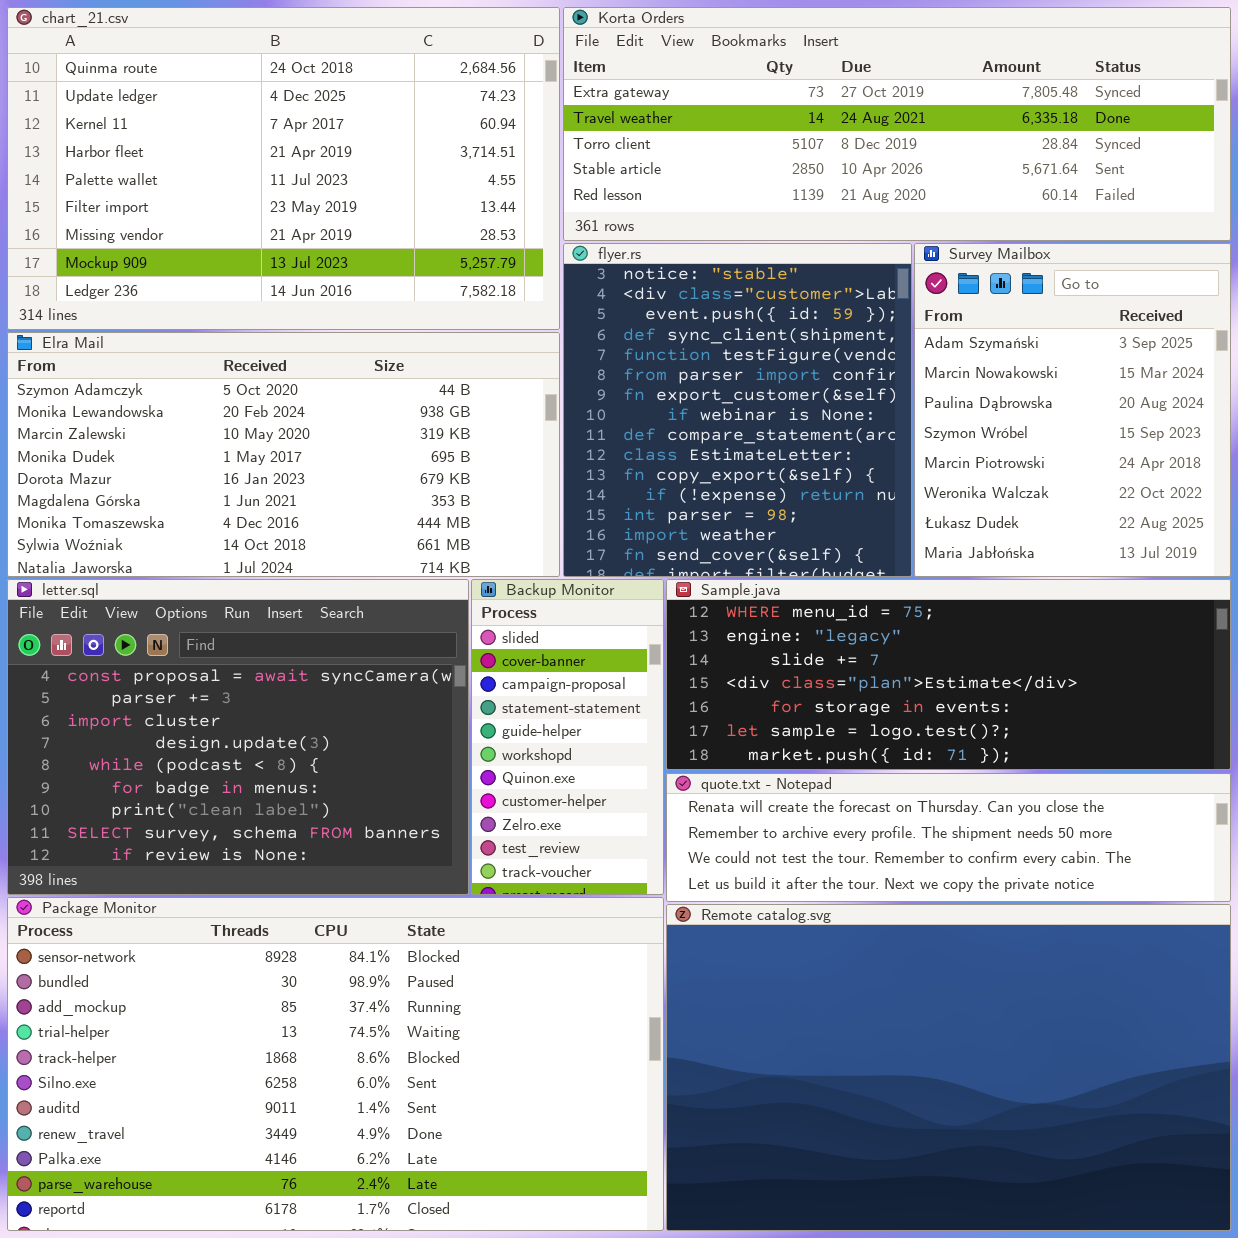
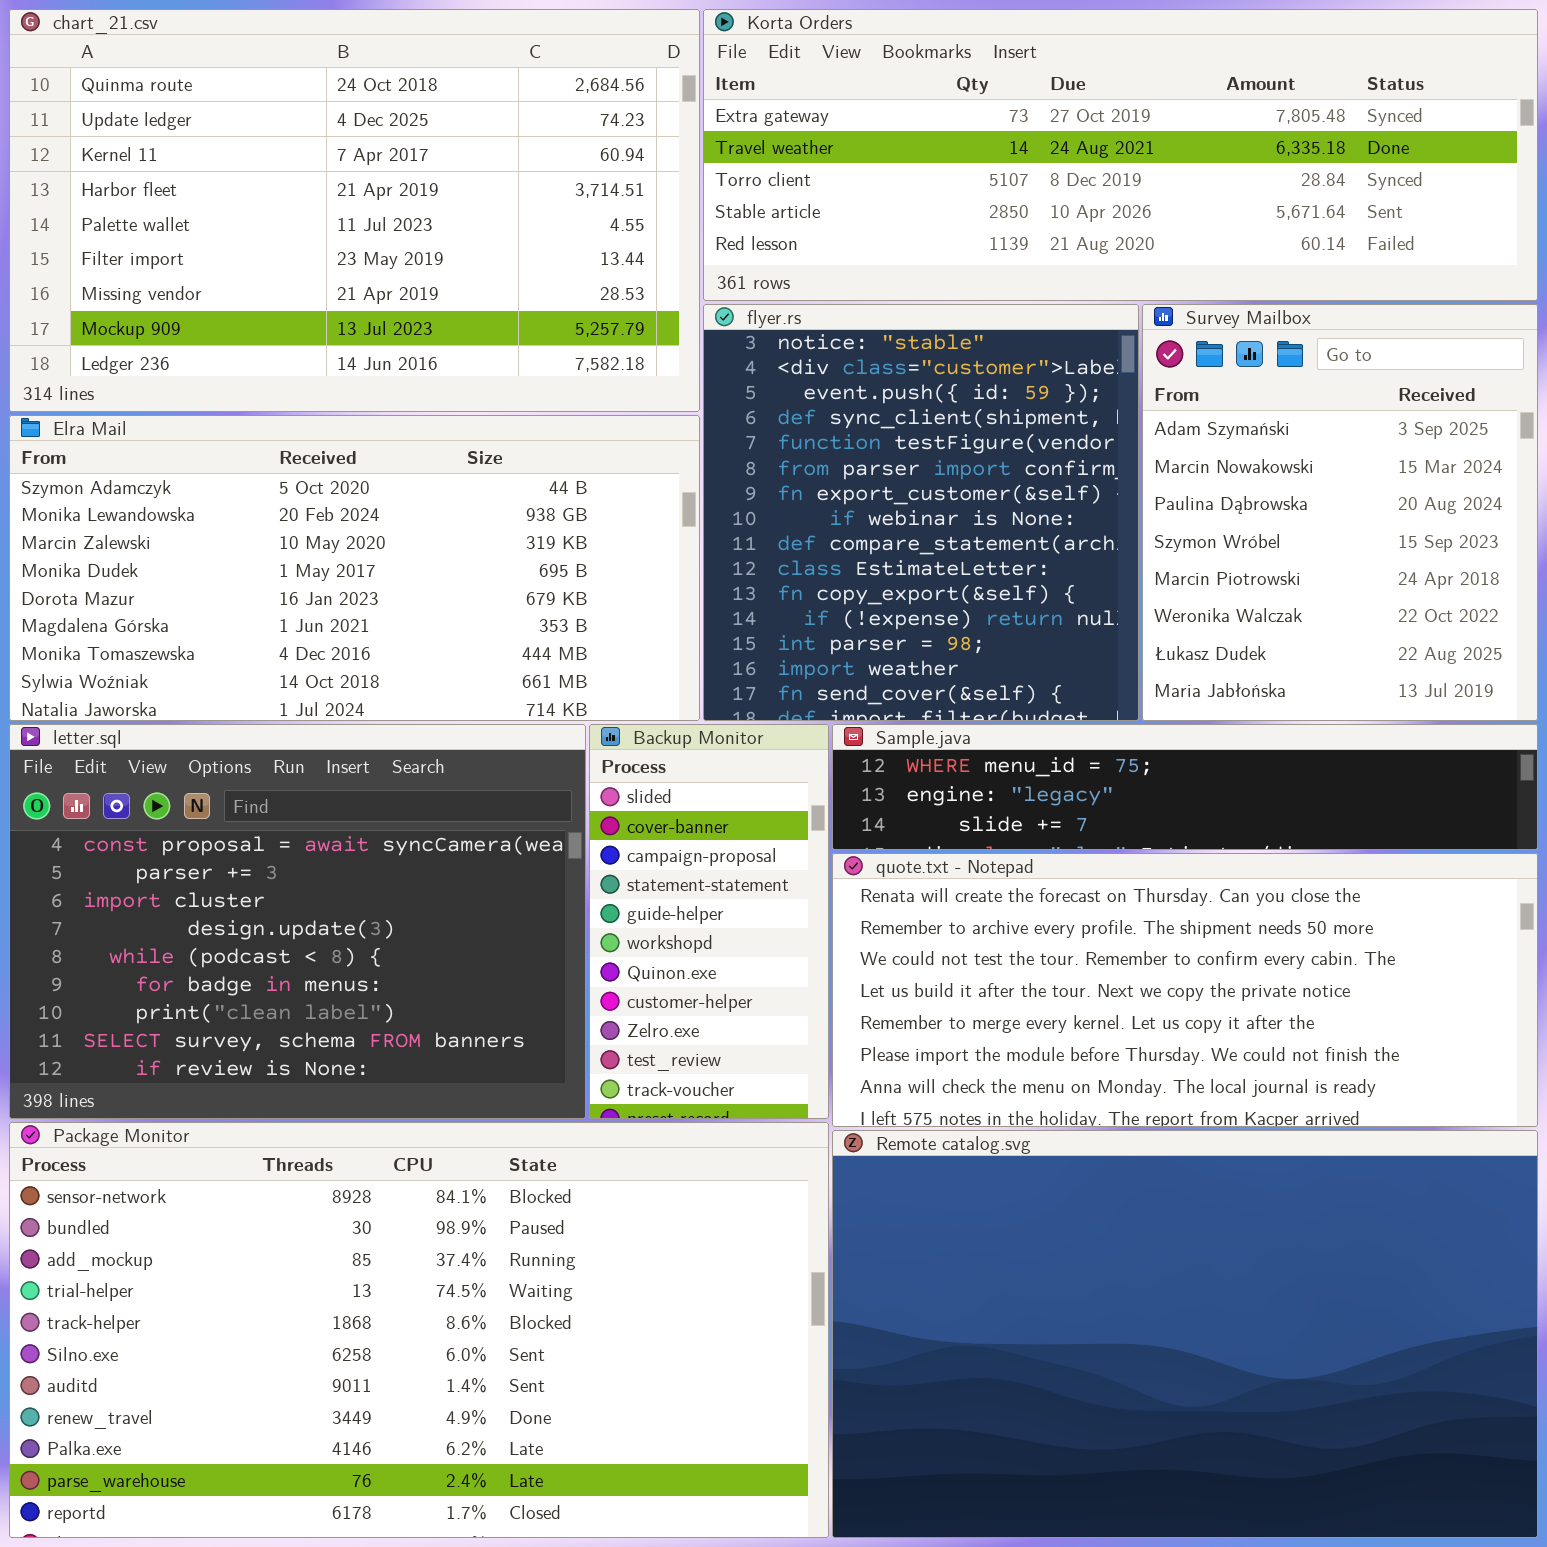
Sample.java: [666,579,1231,770] -> [832,724,1538,850], resized
quote.txt - Notepad: [666,773,1231,902] -> [832,853,1538,1127], resized

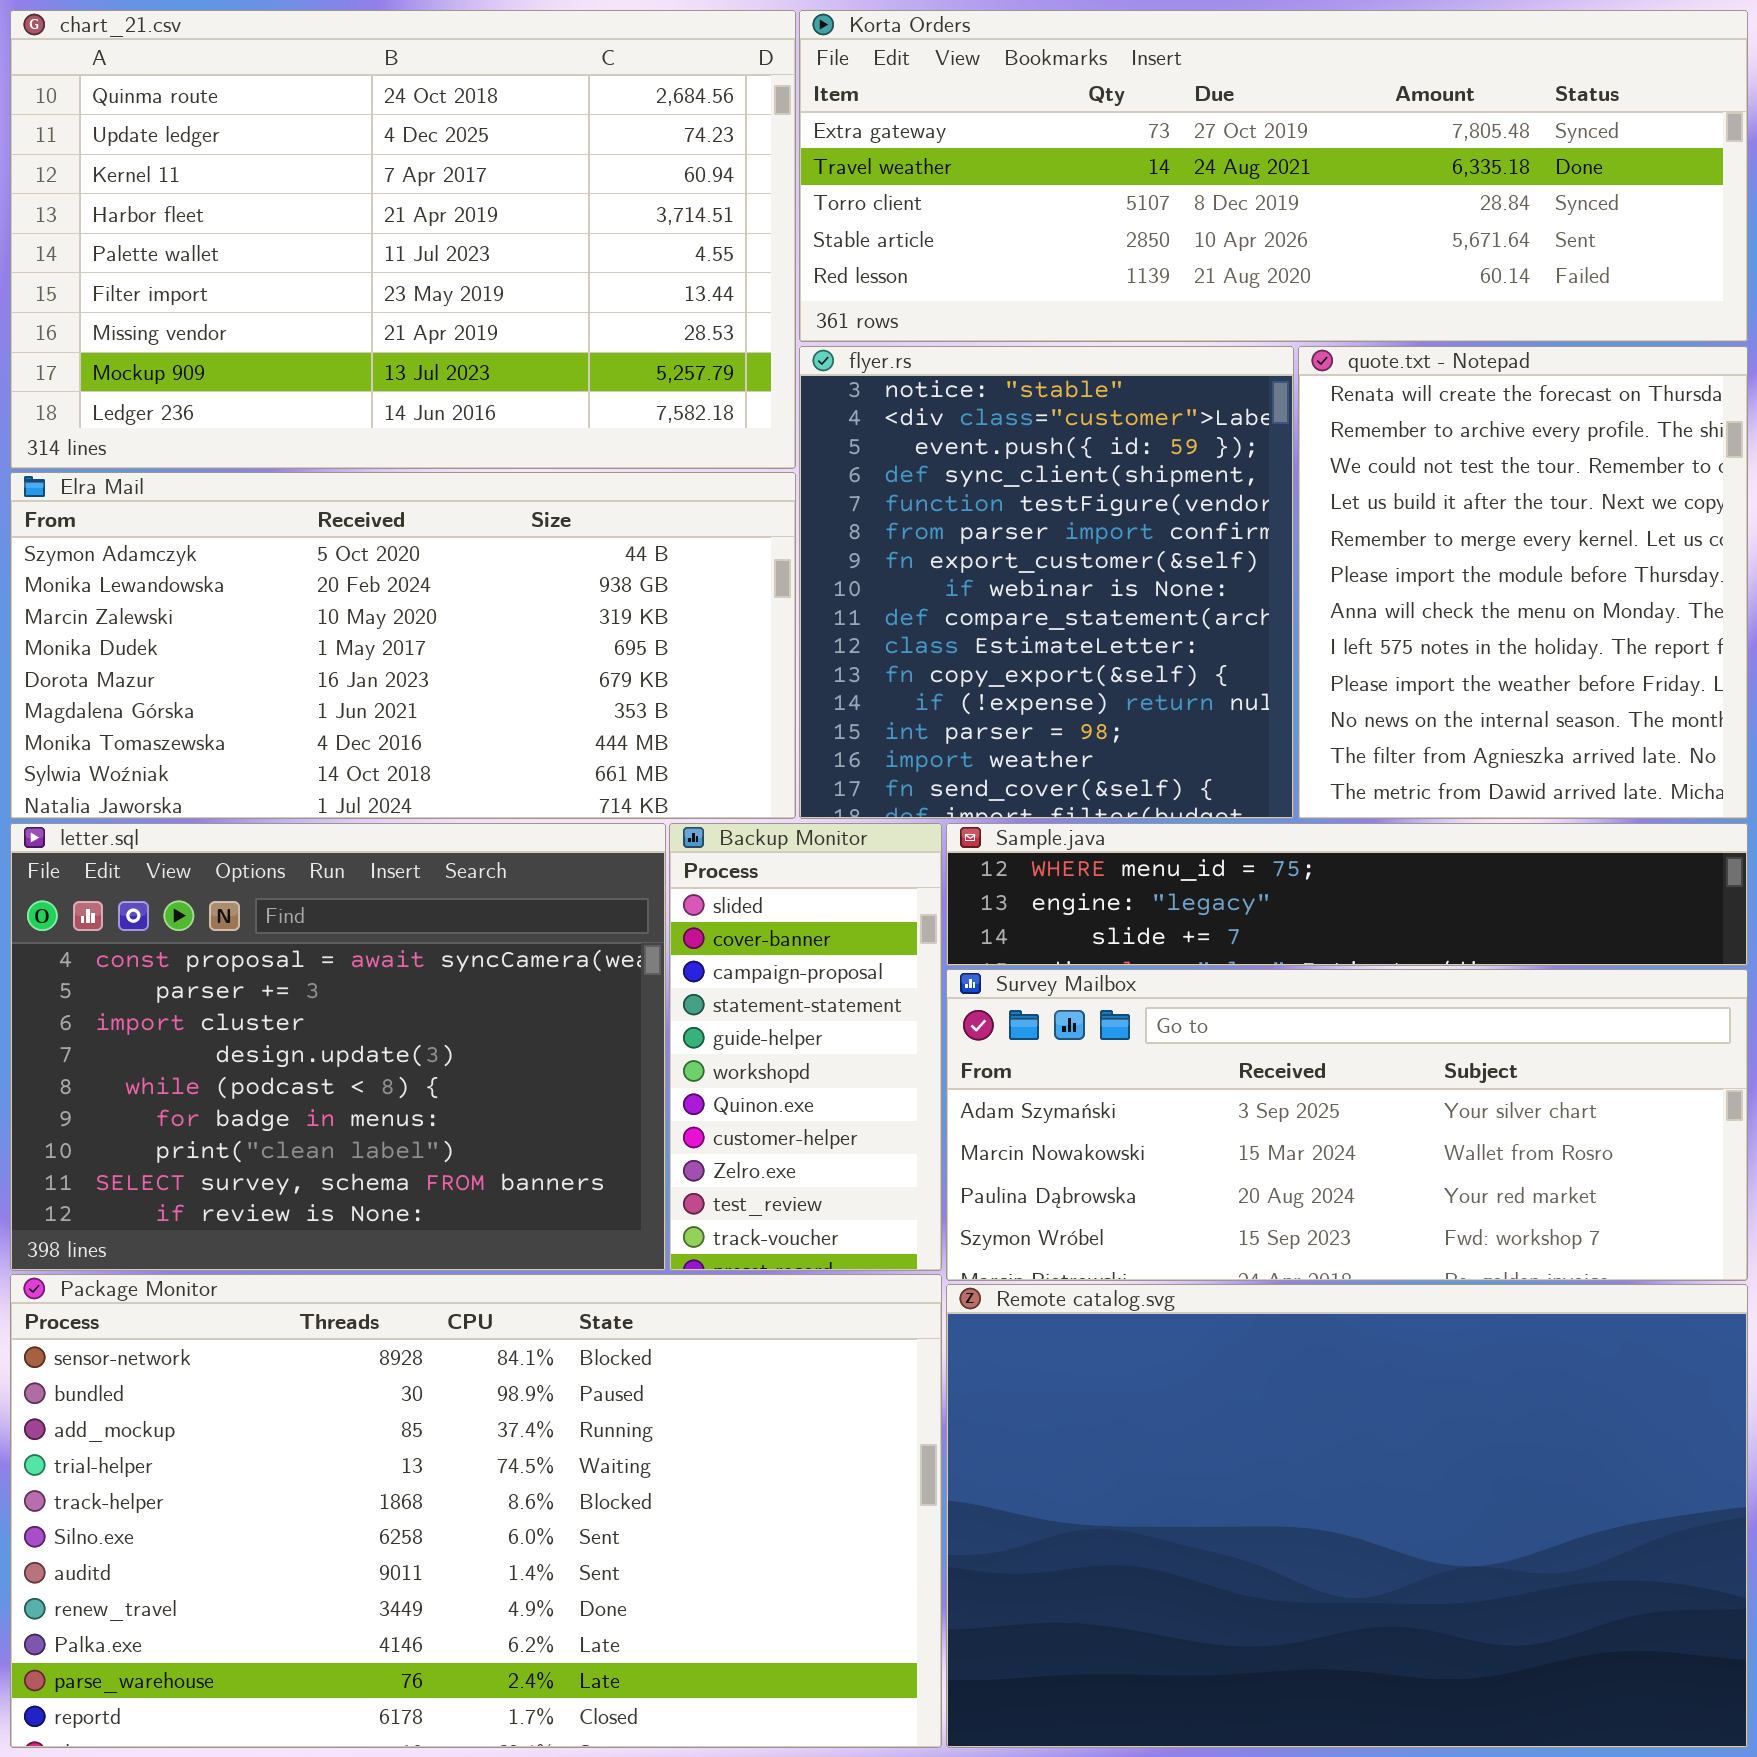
Survey Mailbox: [1142,304,1538,721] -> [946,969,1748,1281], moved, resized
quote.txt - Notepad: [832,853,1538,1127] -> [1298,346,1748,819], moved, resized

